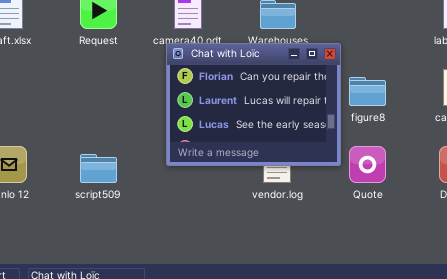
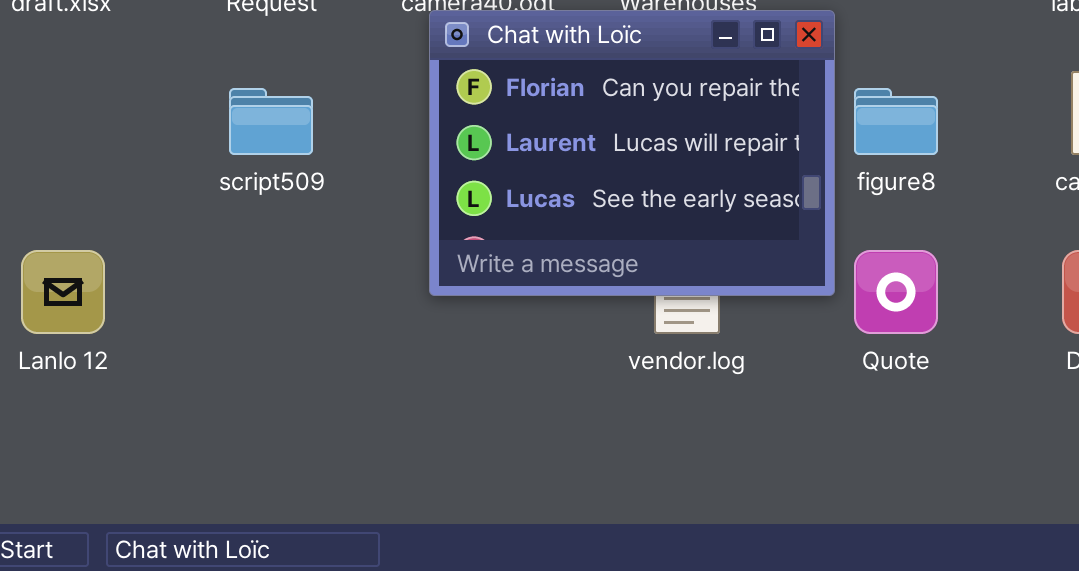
script509: [80,154,117,183] -> [229,88,313,155], moved

